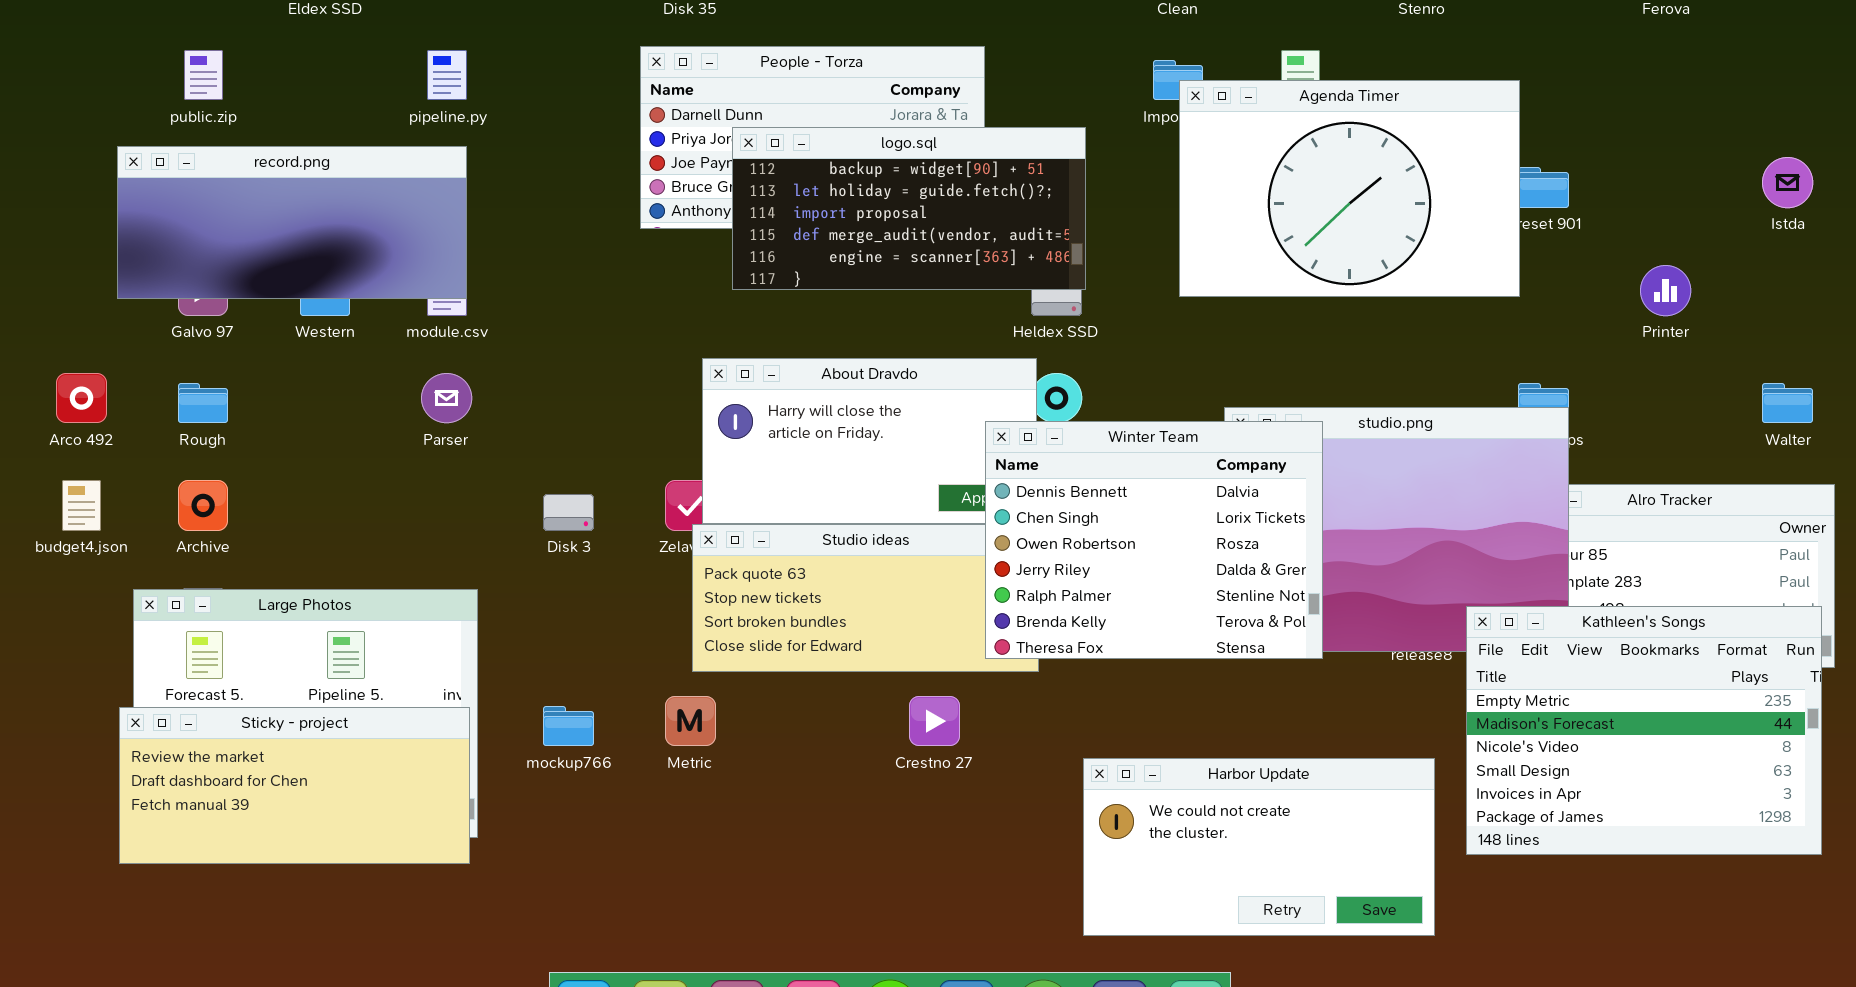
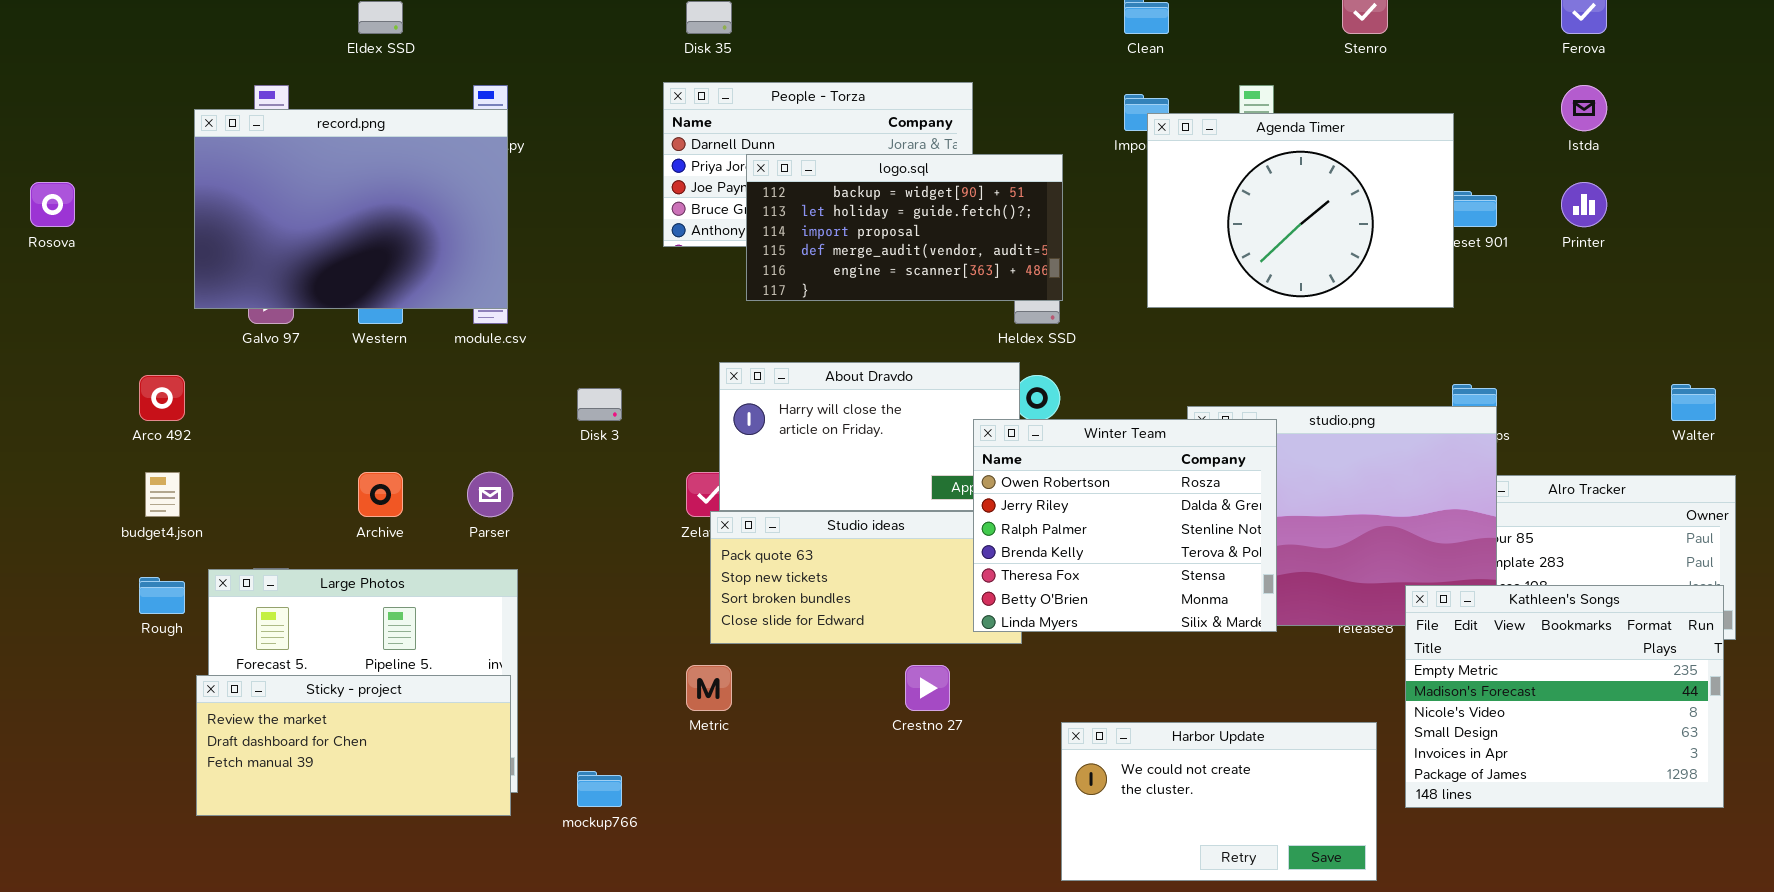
record.png: [117,146,467,299] -> [194,109,508,309], resized
Istda: [1762,157,1813,208] -> [1561,85,1607,131], moved
Printer: [1640,265,1691,316] -> [1561,182,1607,227], moved
Parser: [421,373,472,423] -> [467,472,513,517], moved
Rough: [178,383,228,423] -> [139,577,185,614], moved
Winter Team: [985,421,1323,659] -> [973,419,1277,632], scrolled down 2 rows
Archive: [178,480,228,531] -> [358,472,403,517], moved
Disk 3: [543,494,594,531] -> [577,388,622,421], moved
mockup766: [543,706,594,746] -> [577,771,622,807], moved

